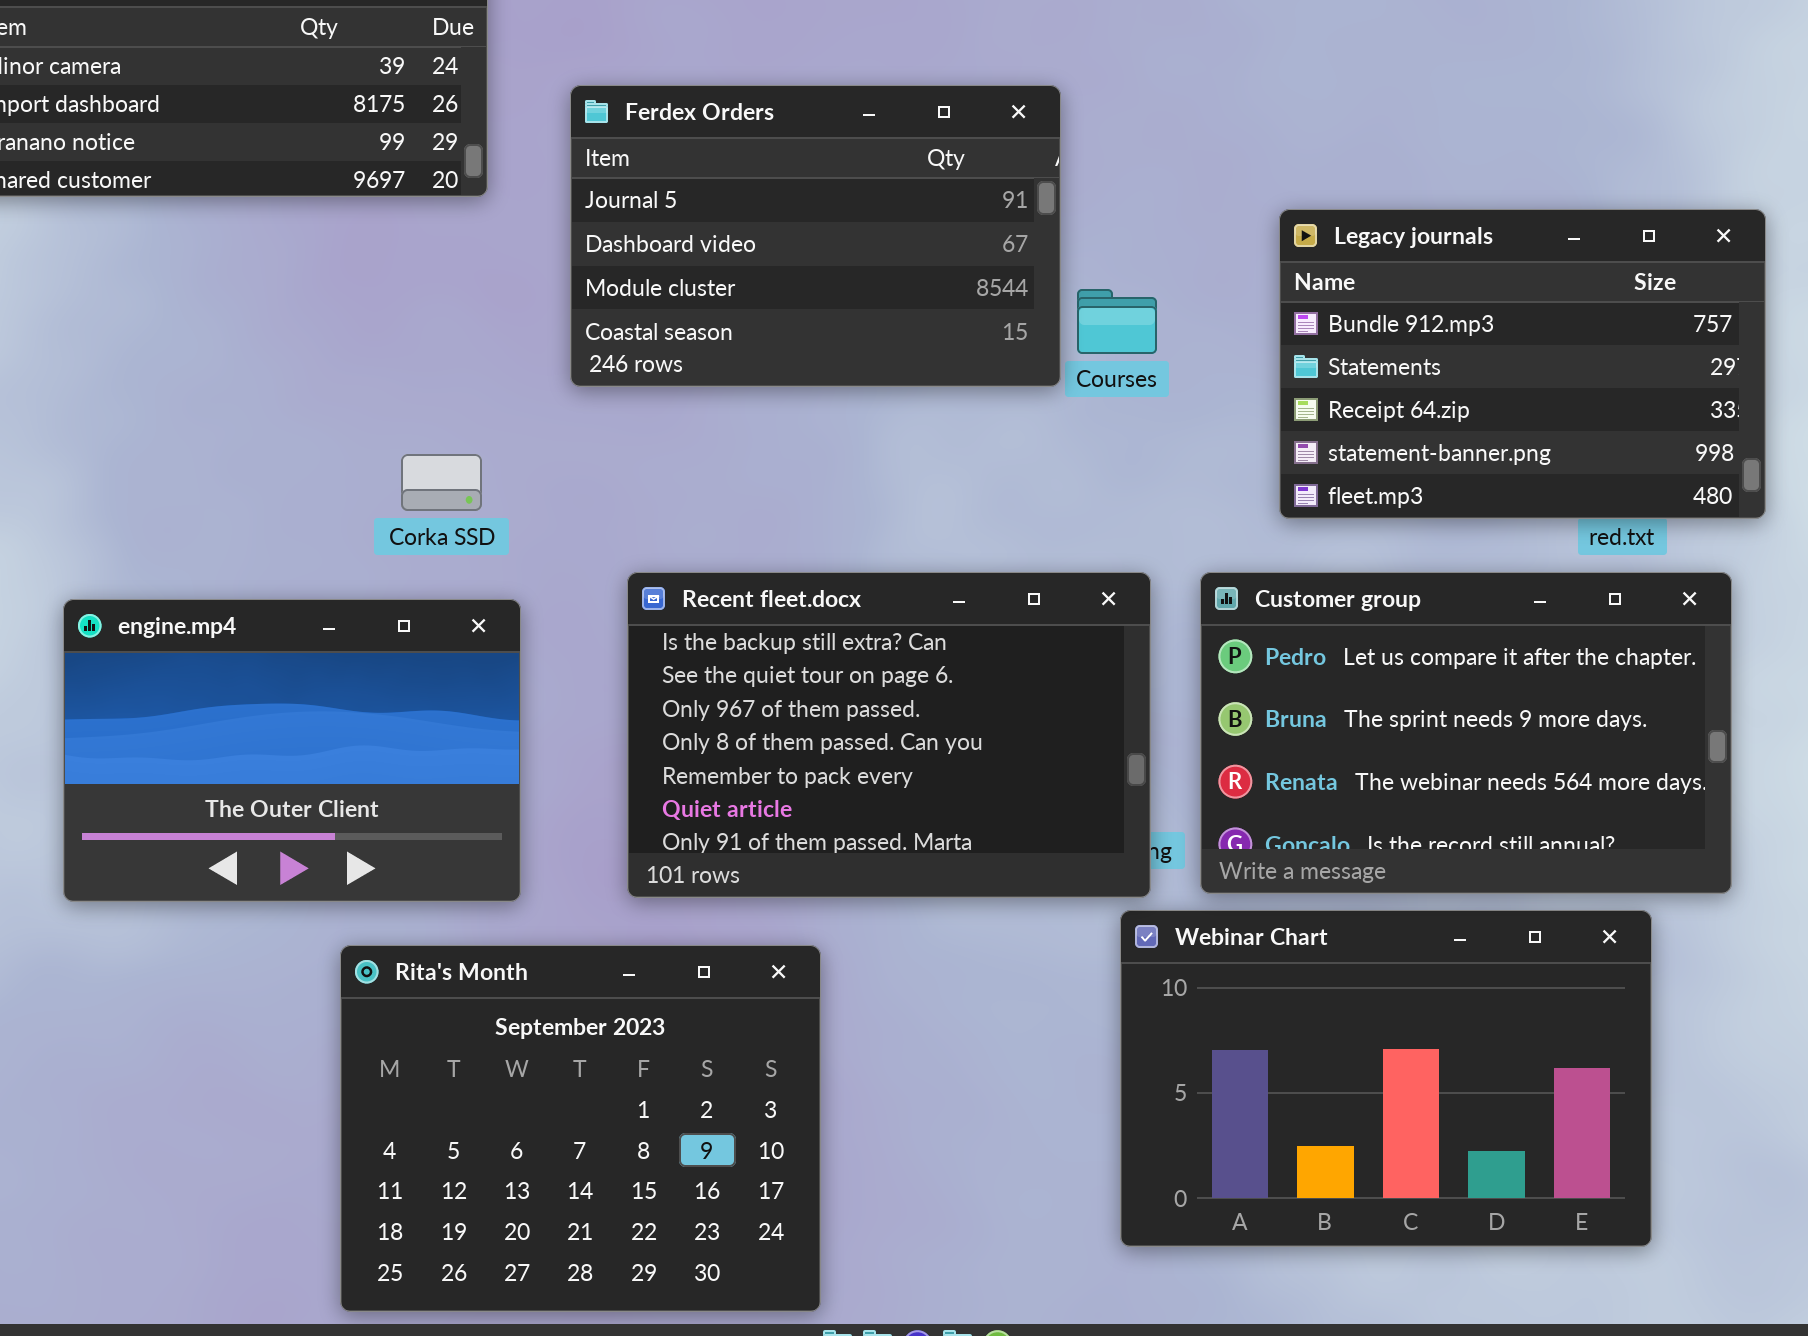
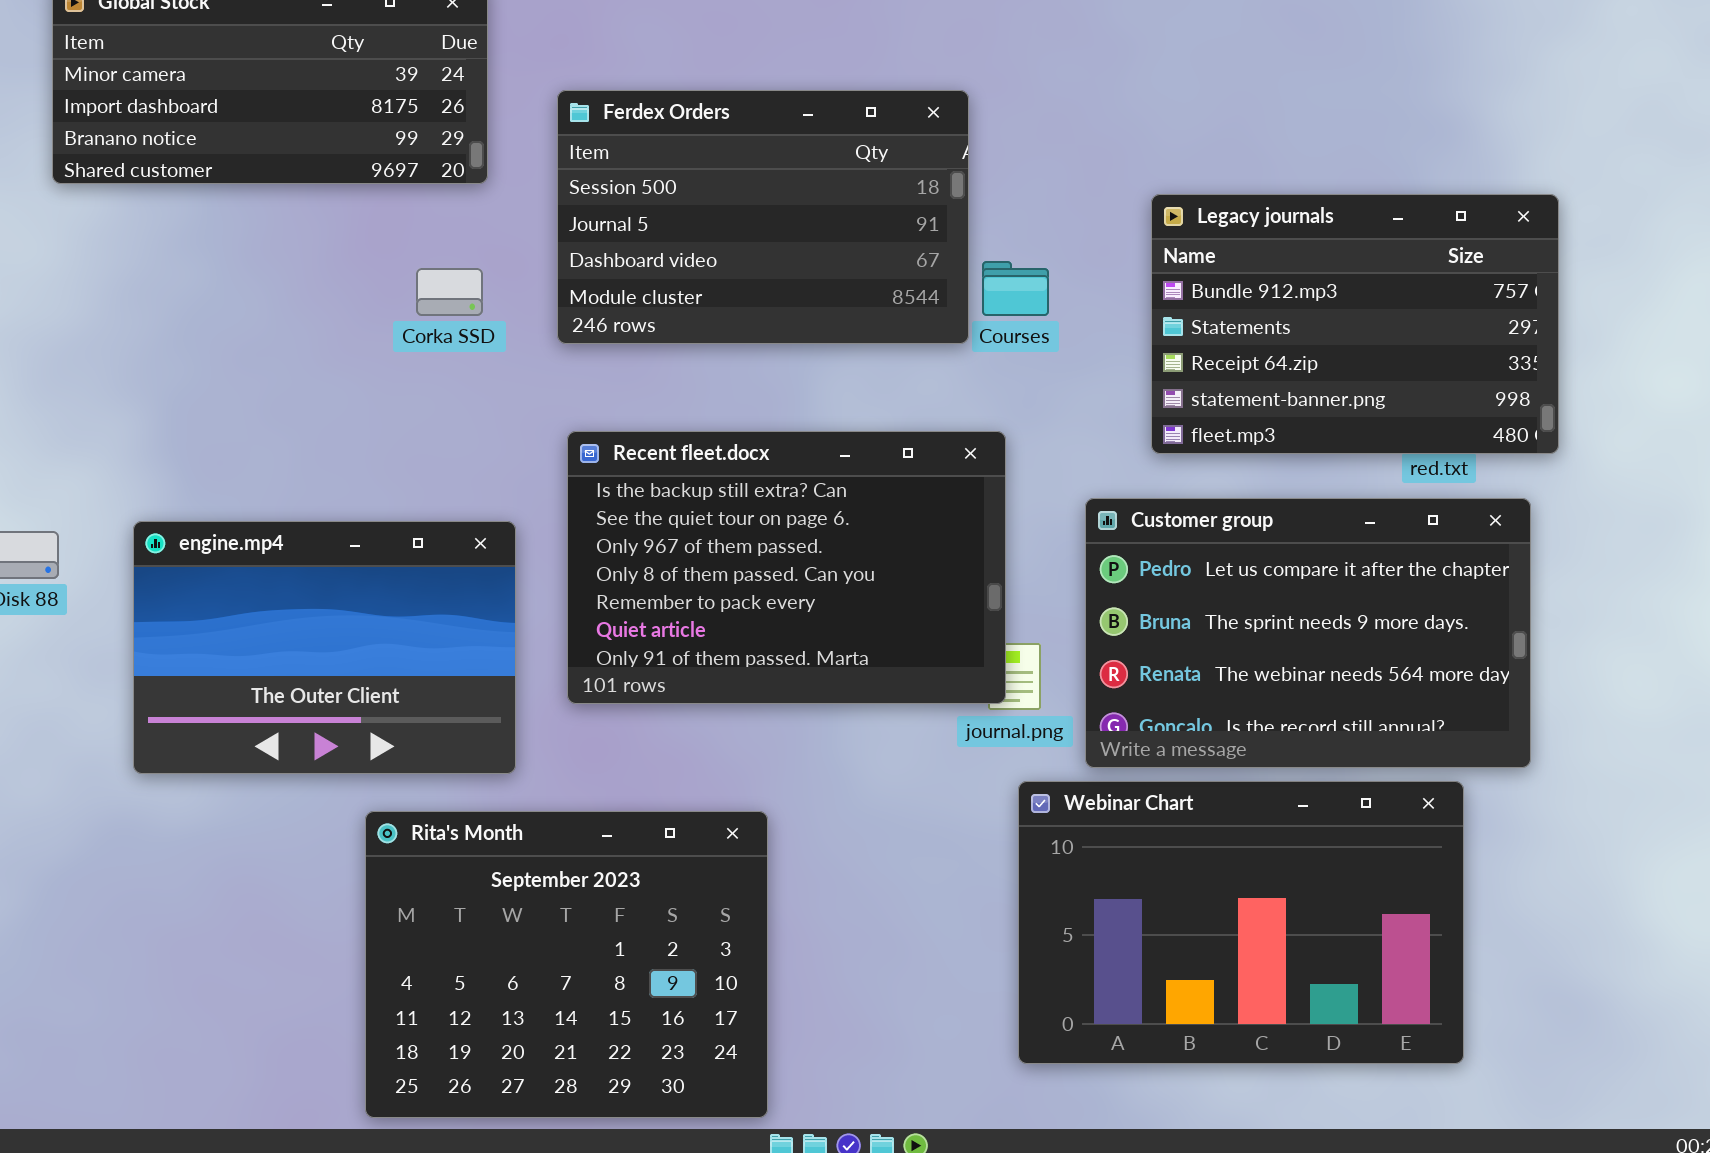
Ferdex Orders: [570,85,1061,387] -> [557,90,969,344], scrolled up 1 row
Corka SSD: [401,454,482,511] -> [416,268,483,316], moved
Recent fleet.docx: [627,572,1151,898] -> [567,431,1006,704], moved

